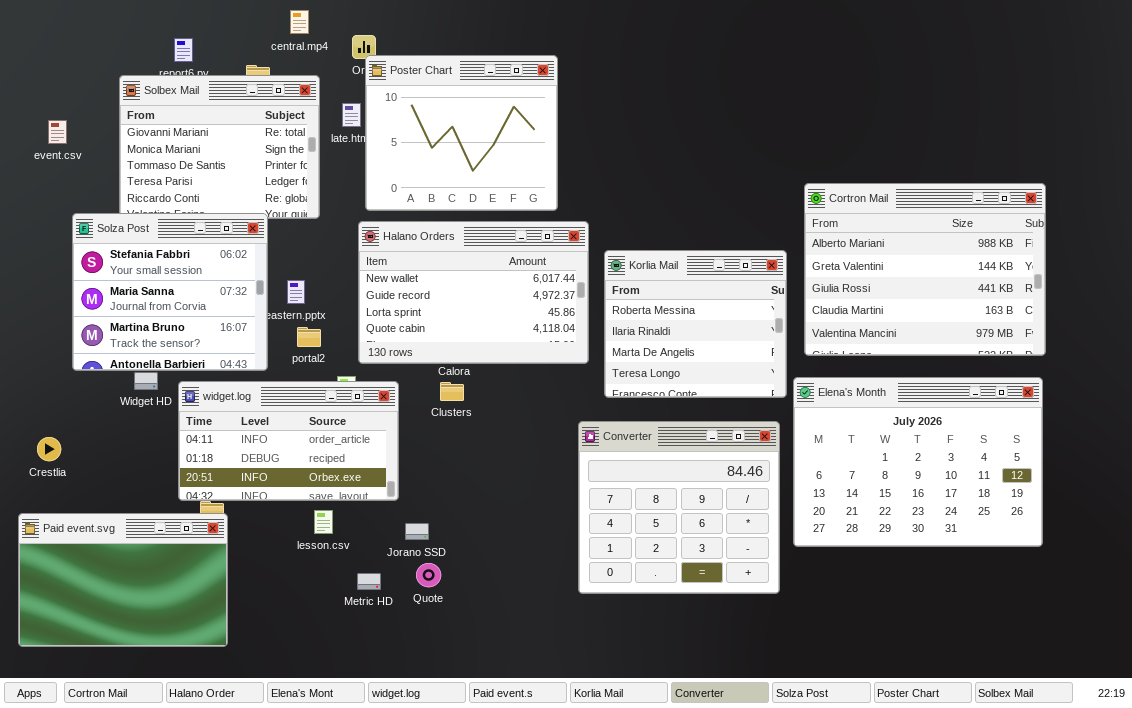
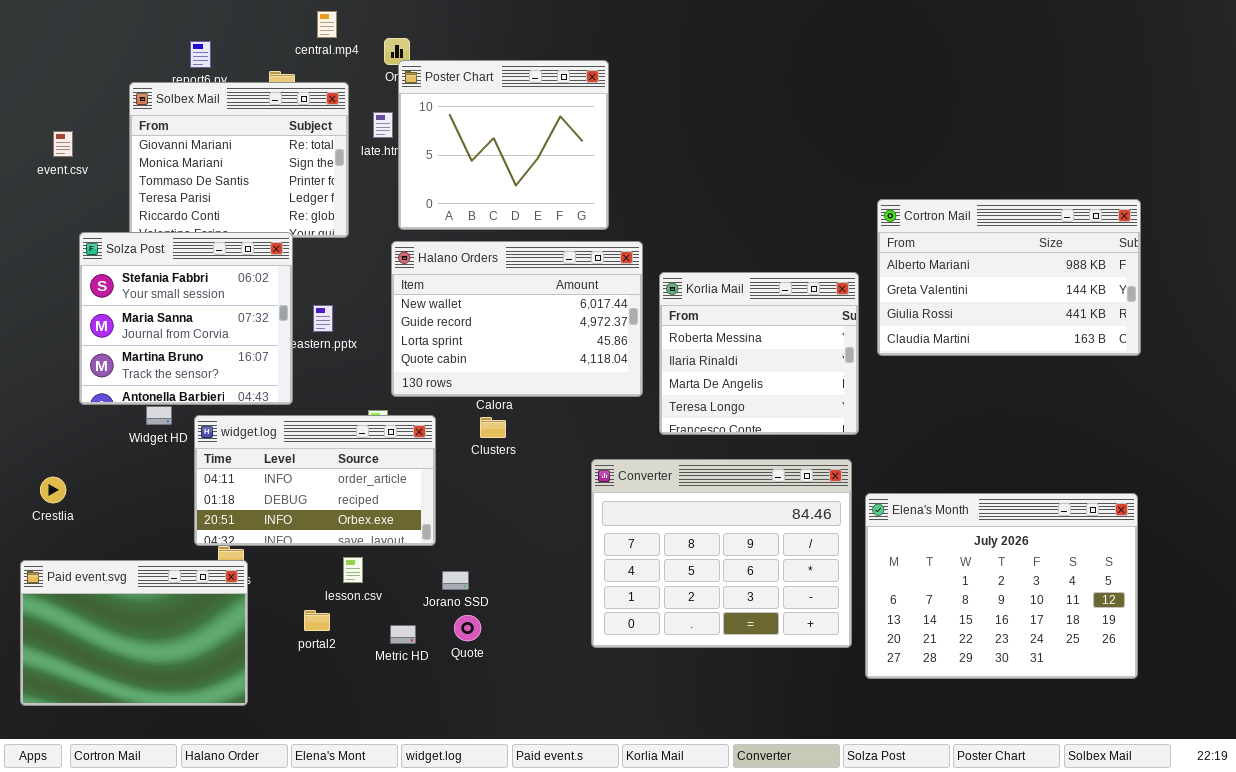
Cortron Mail: [804,183,1046,356] -> [877,199,1141,356], resized
portal2: [297,327,321,347] -> [304,610,330,631], moved
Elena's Month: [793,377,1043,547] -> [865,493,1138,679], moved
Converter: [578,421,780,594] -> [591,459,852,648], resized

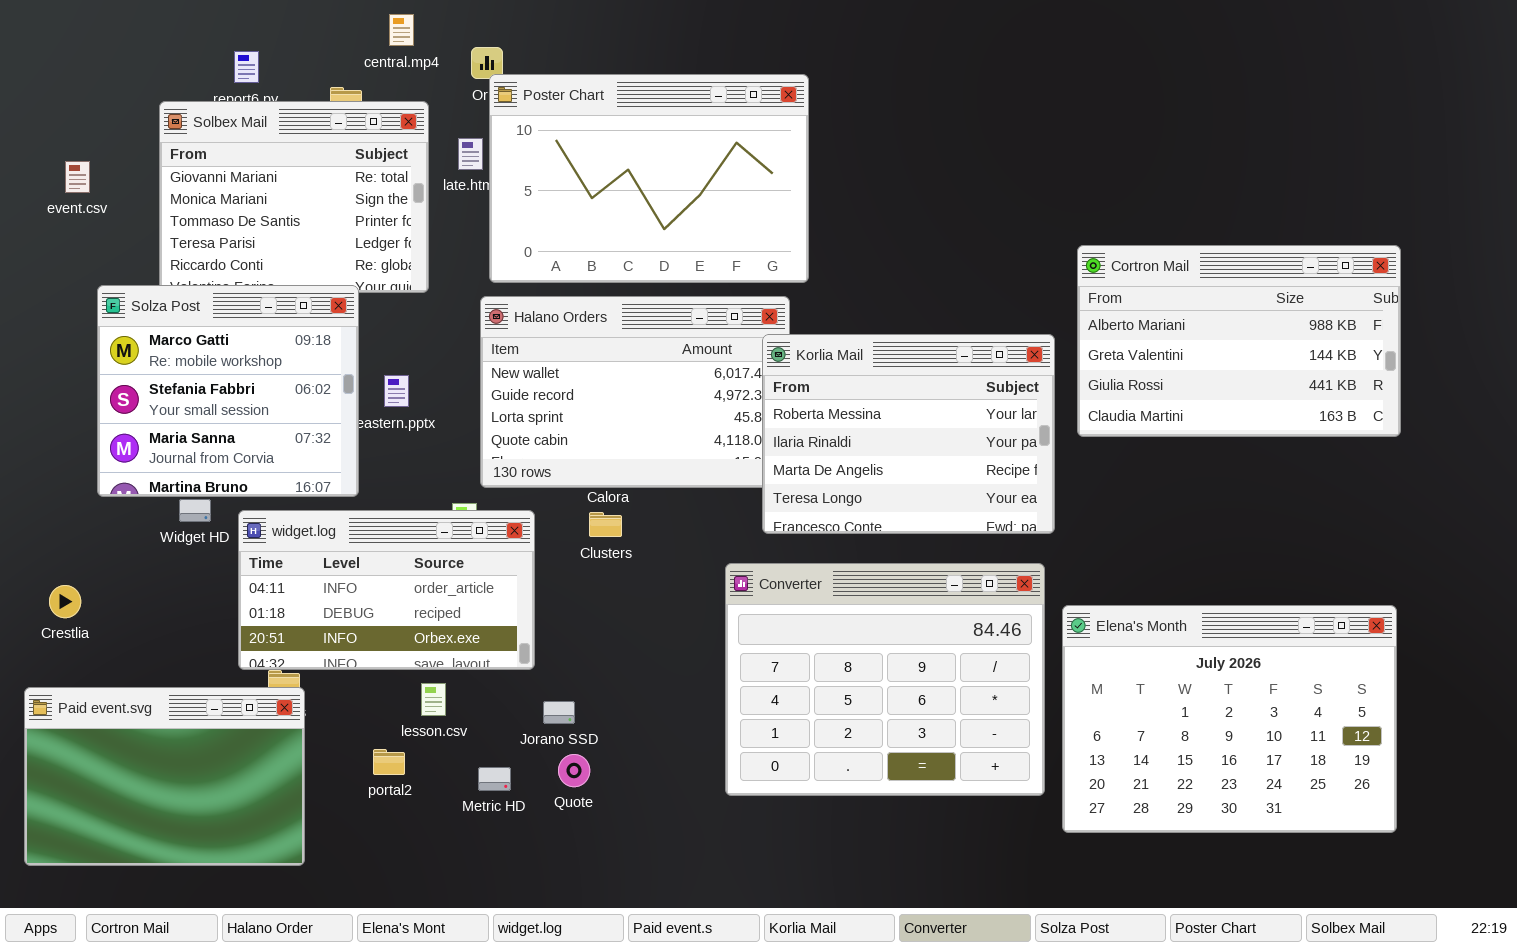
Poster Chart: [398,60,609,230] -> [489,74,809,283], resized
Solza Post: [79,232,293,405] -> [97,285,359,497], scrolled up 1 row
Korlia Mail: [659,272,859,435] -> [762,334,1055,534], resized

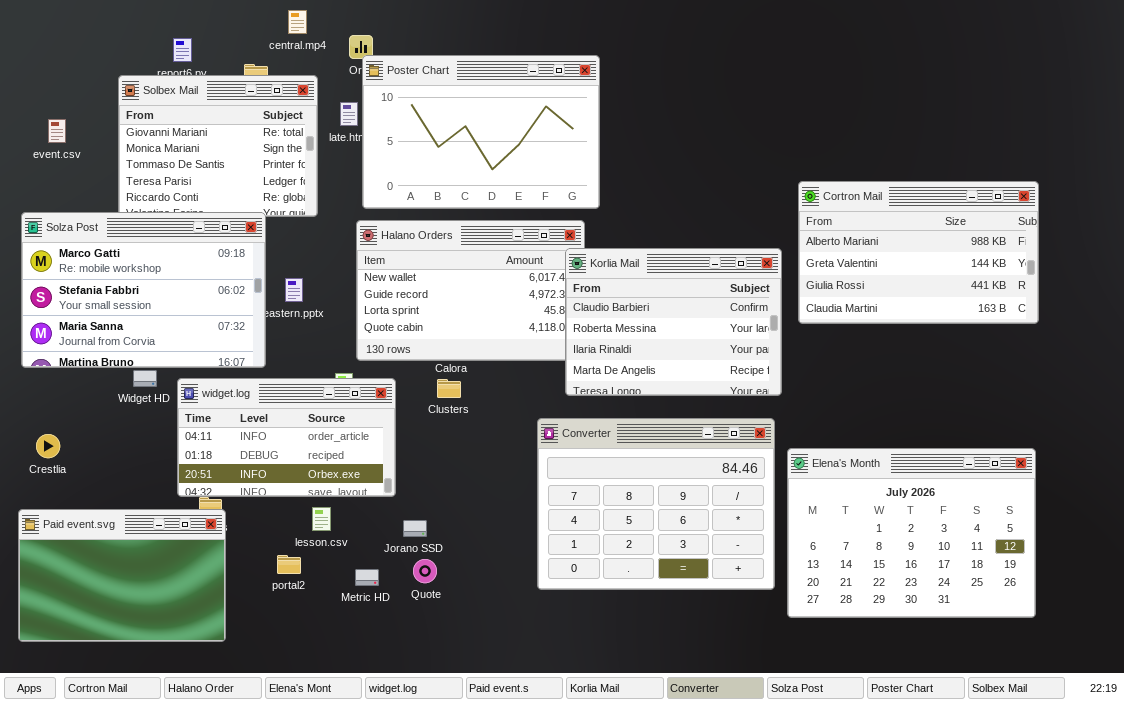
Solza Post: [97,285,359,497] -> [21,212,266,368], resized
Korlia Mail: [762,334,1055,534] -> [565,248,782,396], scrolled up 1 row

